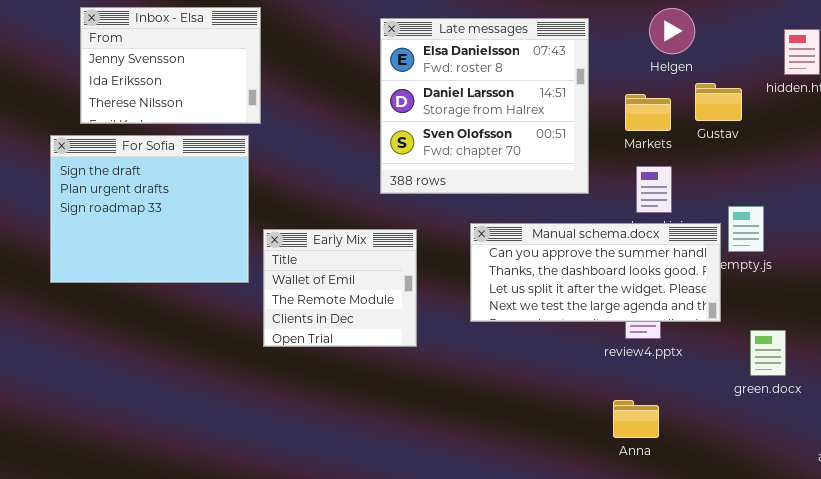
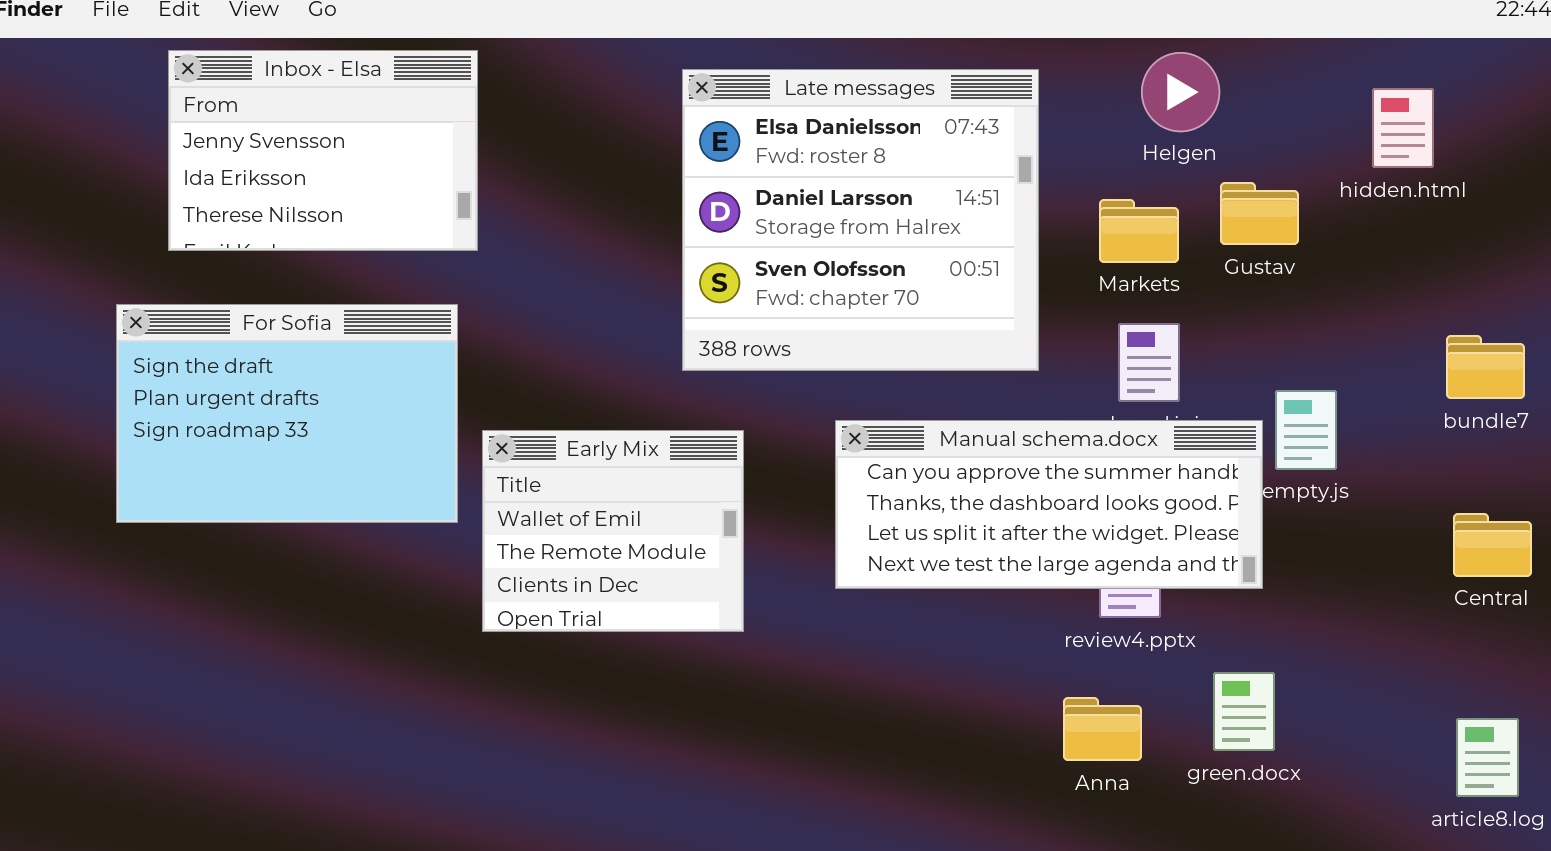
For Sofia: [50,135,249,283] -> [116,304,458,523], resized
green.docx: [750,330,786,376] -> [1213,672,1275,751], moved
Anna: [613,400,659,438] -> [1063,697,1142,761], moved

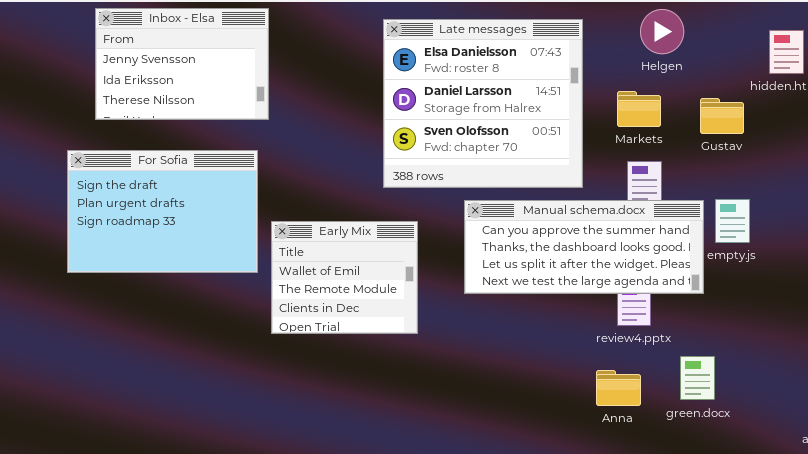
Gustav: [1220,182,1299,245] -> [700,98,744,134], moved
Manual schema.docx: [835,420,1263,589] -> [464,200,704,294], moved

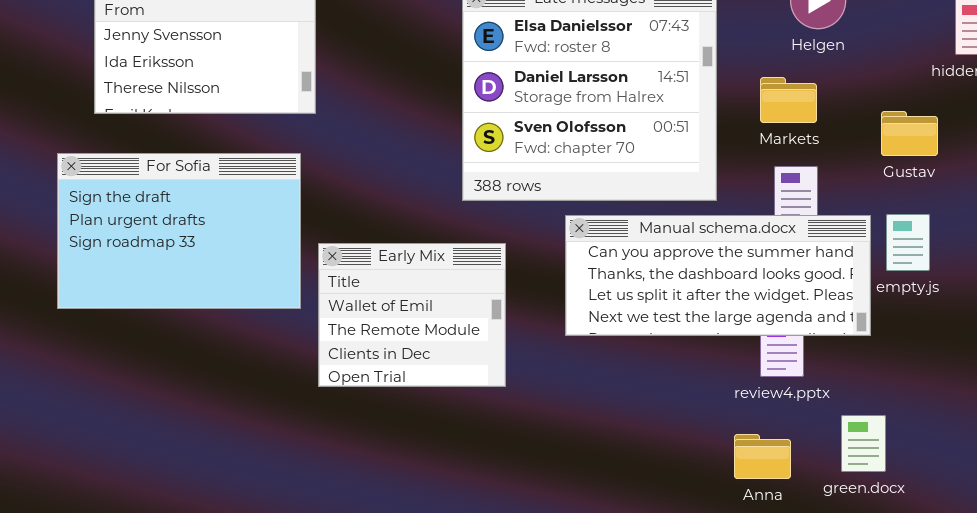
Gustav: [700,98,744,134] -> [881,111,938,156], moved

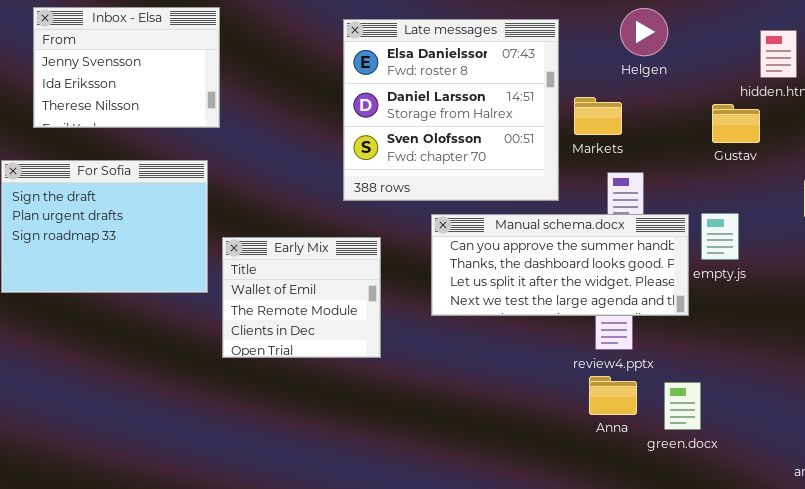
Markets: [760,77,817,123] -> [574,97,622,135], moved
Gustav: [881,111,938,156] -> [712,104,760,143], moved
Anna: [734,434,791,479] -> [589,376,637,415], moved

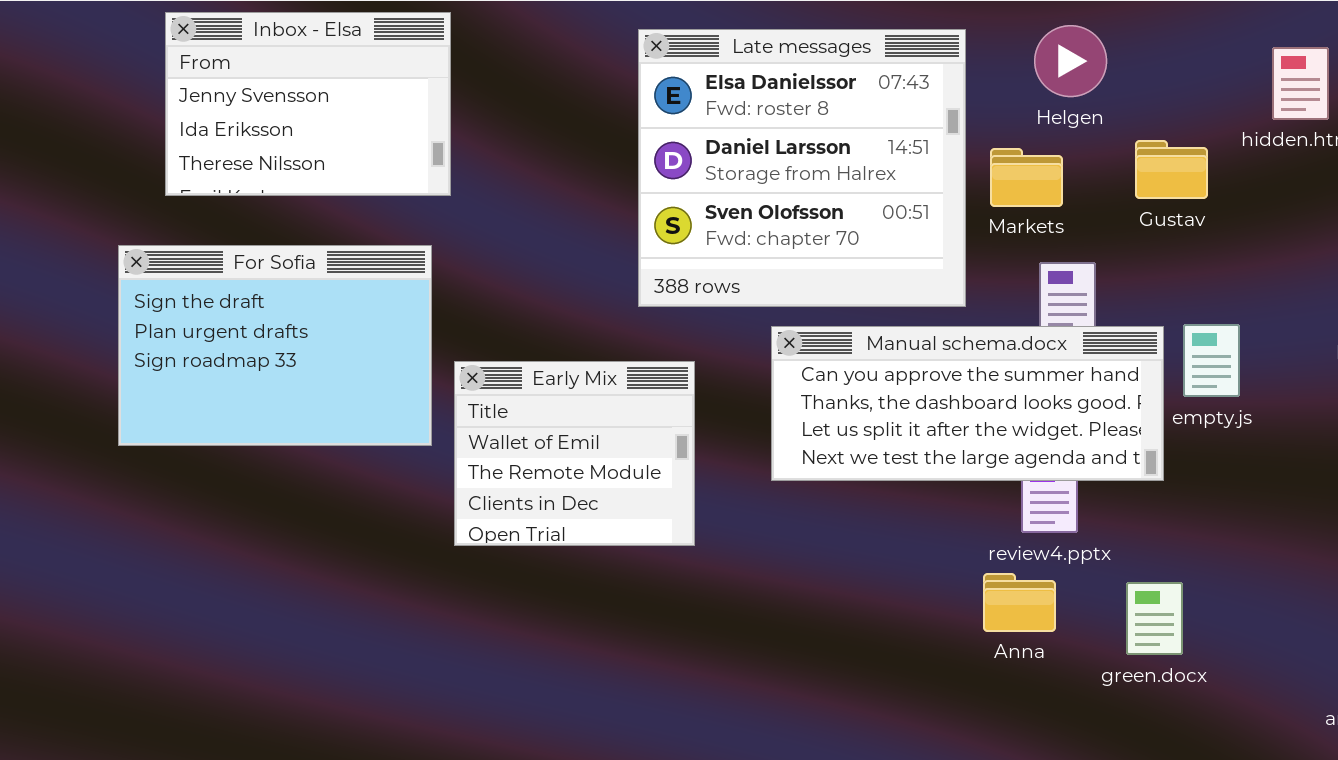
Helgen: [620,8,668,56] -> [1034,25,1107,97], moved
Gustav: [712,104,760,143] -> [1135,140,1208,199], moved
Anna: [589,376,637,415] -> [983,573,1056,632], moved

